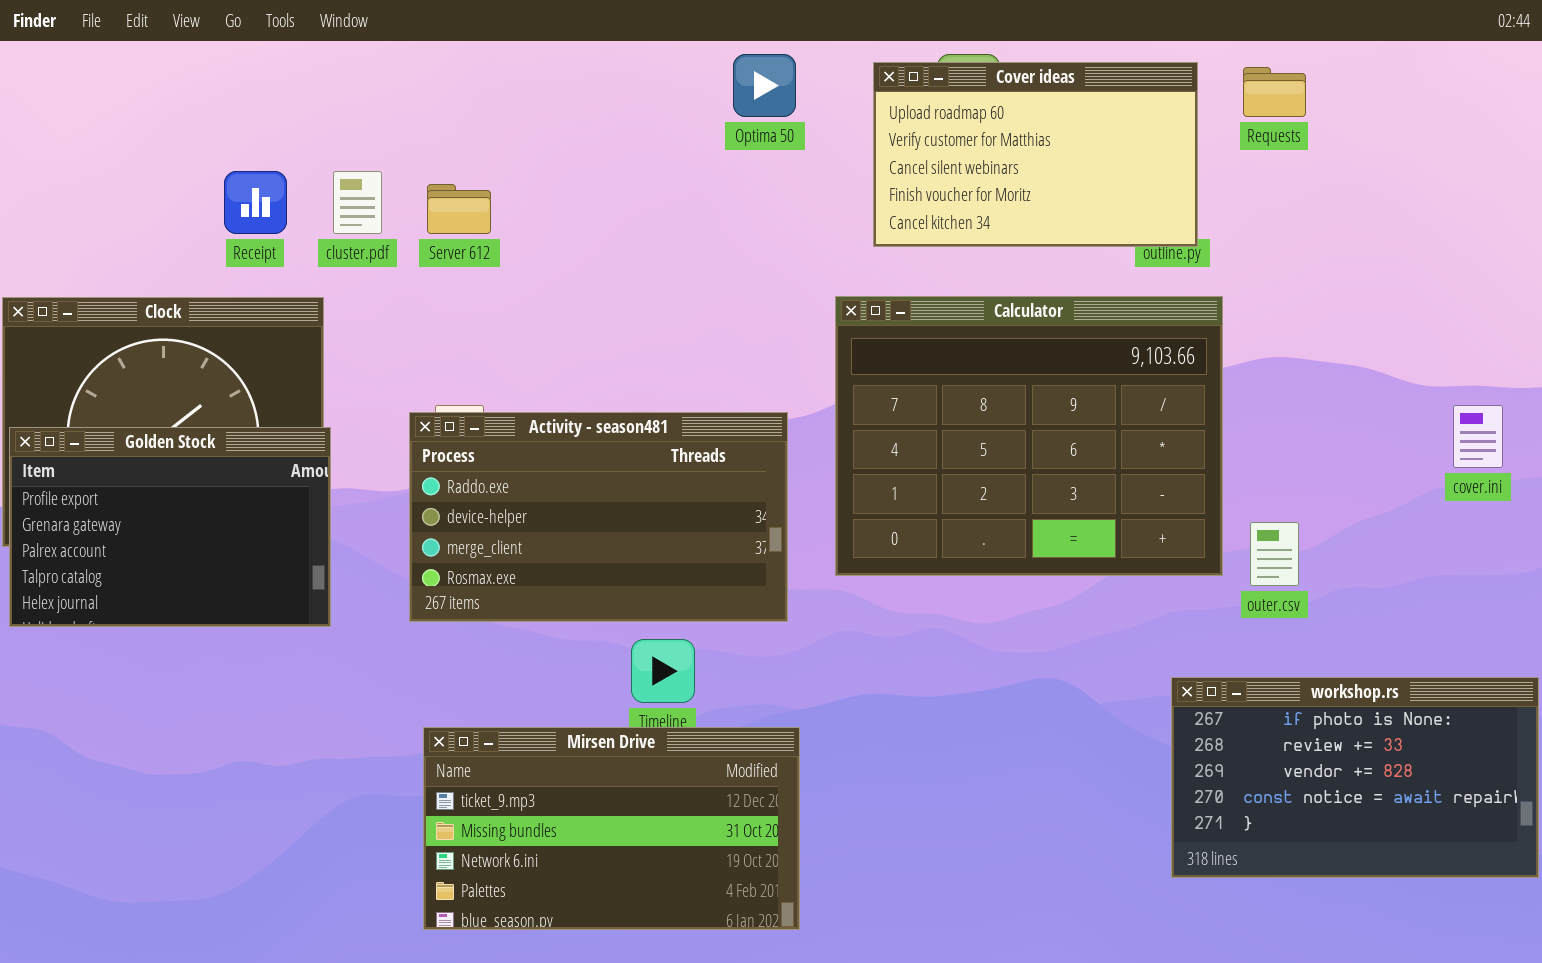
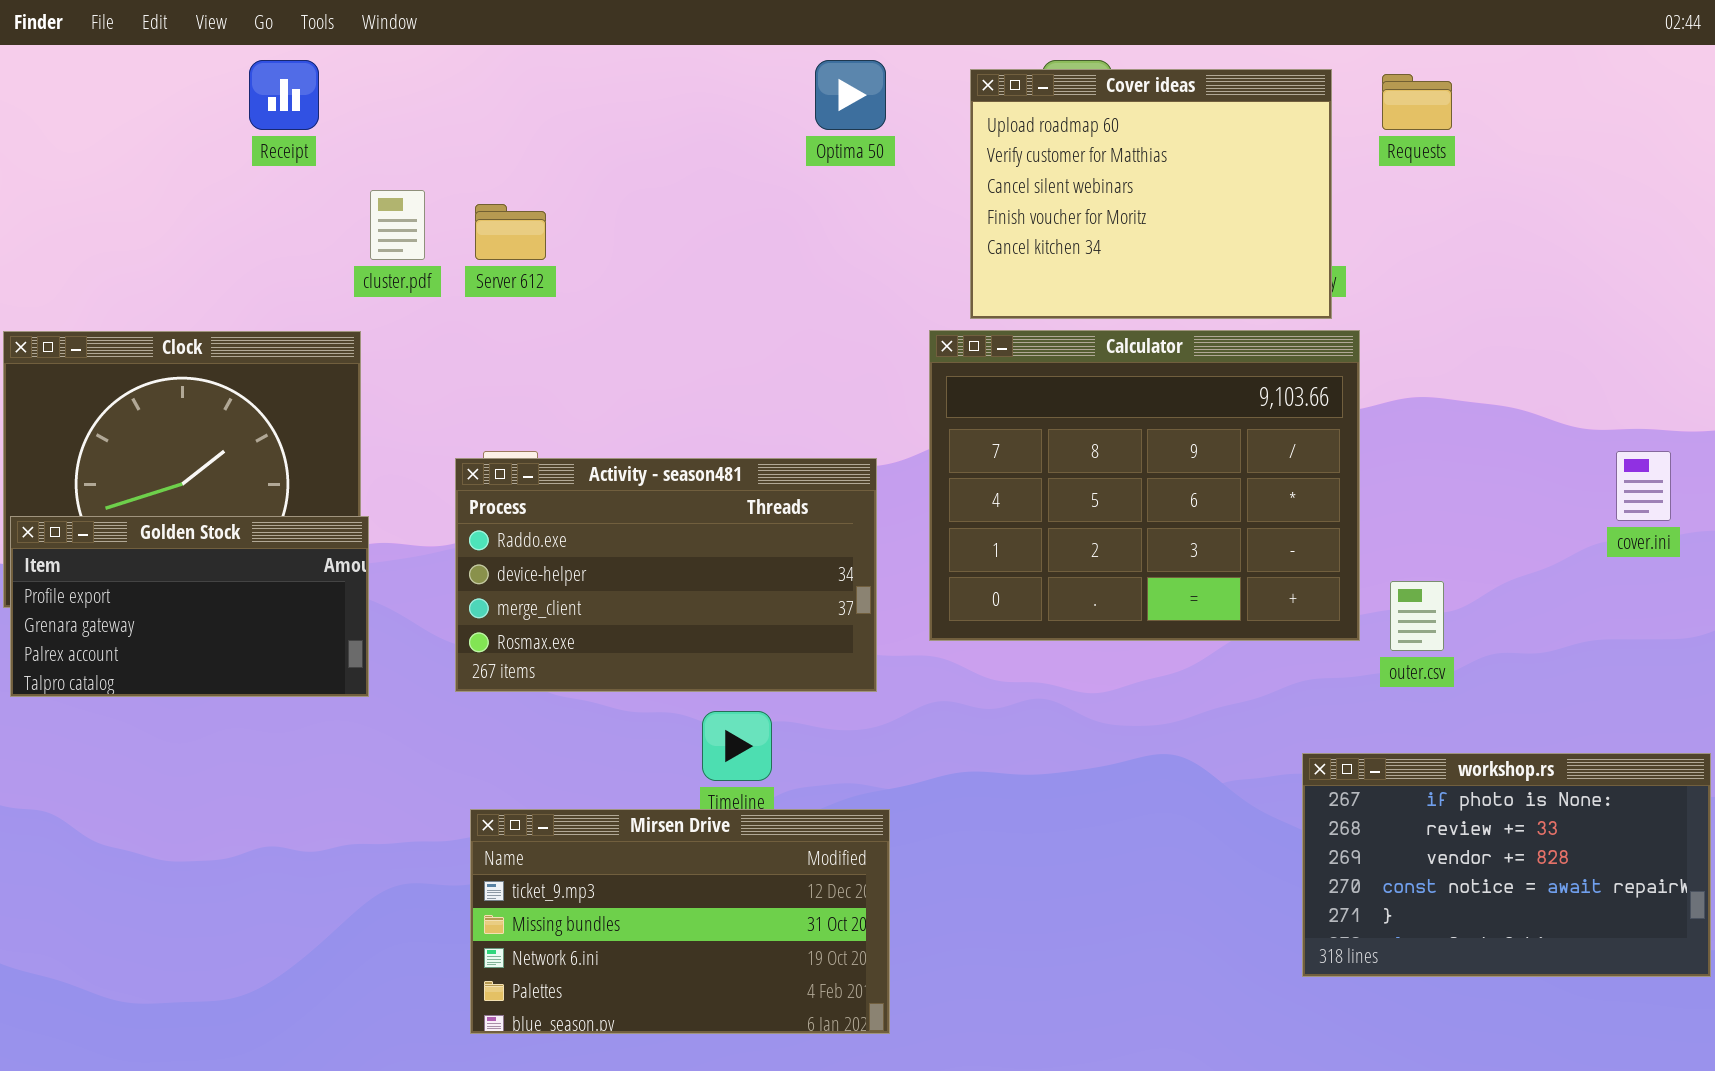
Cover ideas: [873,62,1198,247] -> [970,69,1332,319], resized
Receipt: [224,171,287,234] -> [249,60,319,130], moved
Golden Stock: [9,427,331,627] -> [10,516,369,697], resized

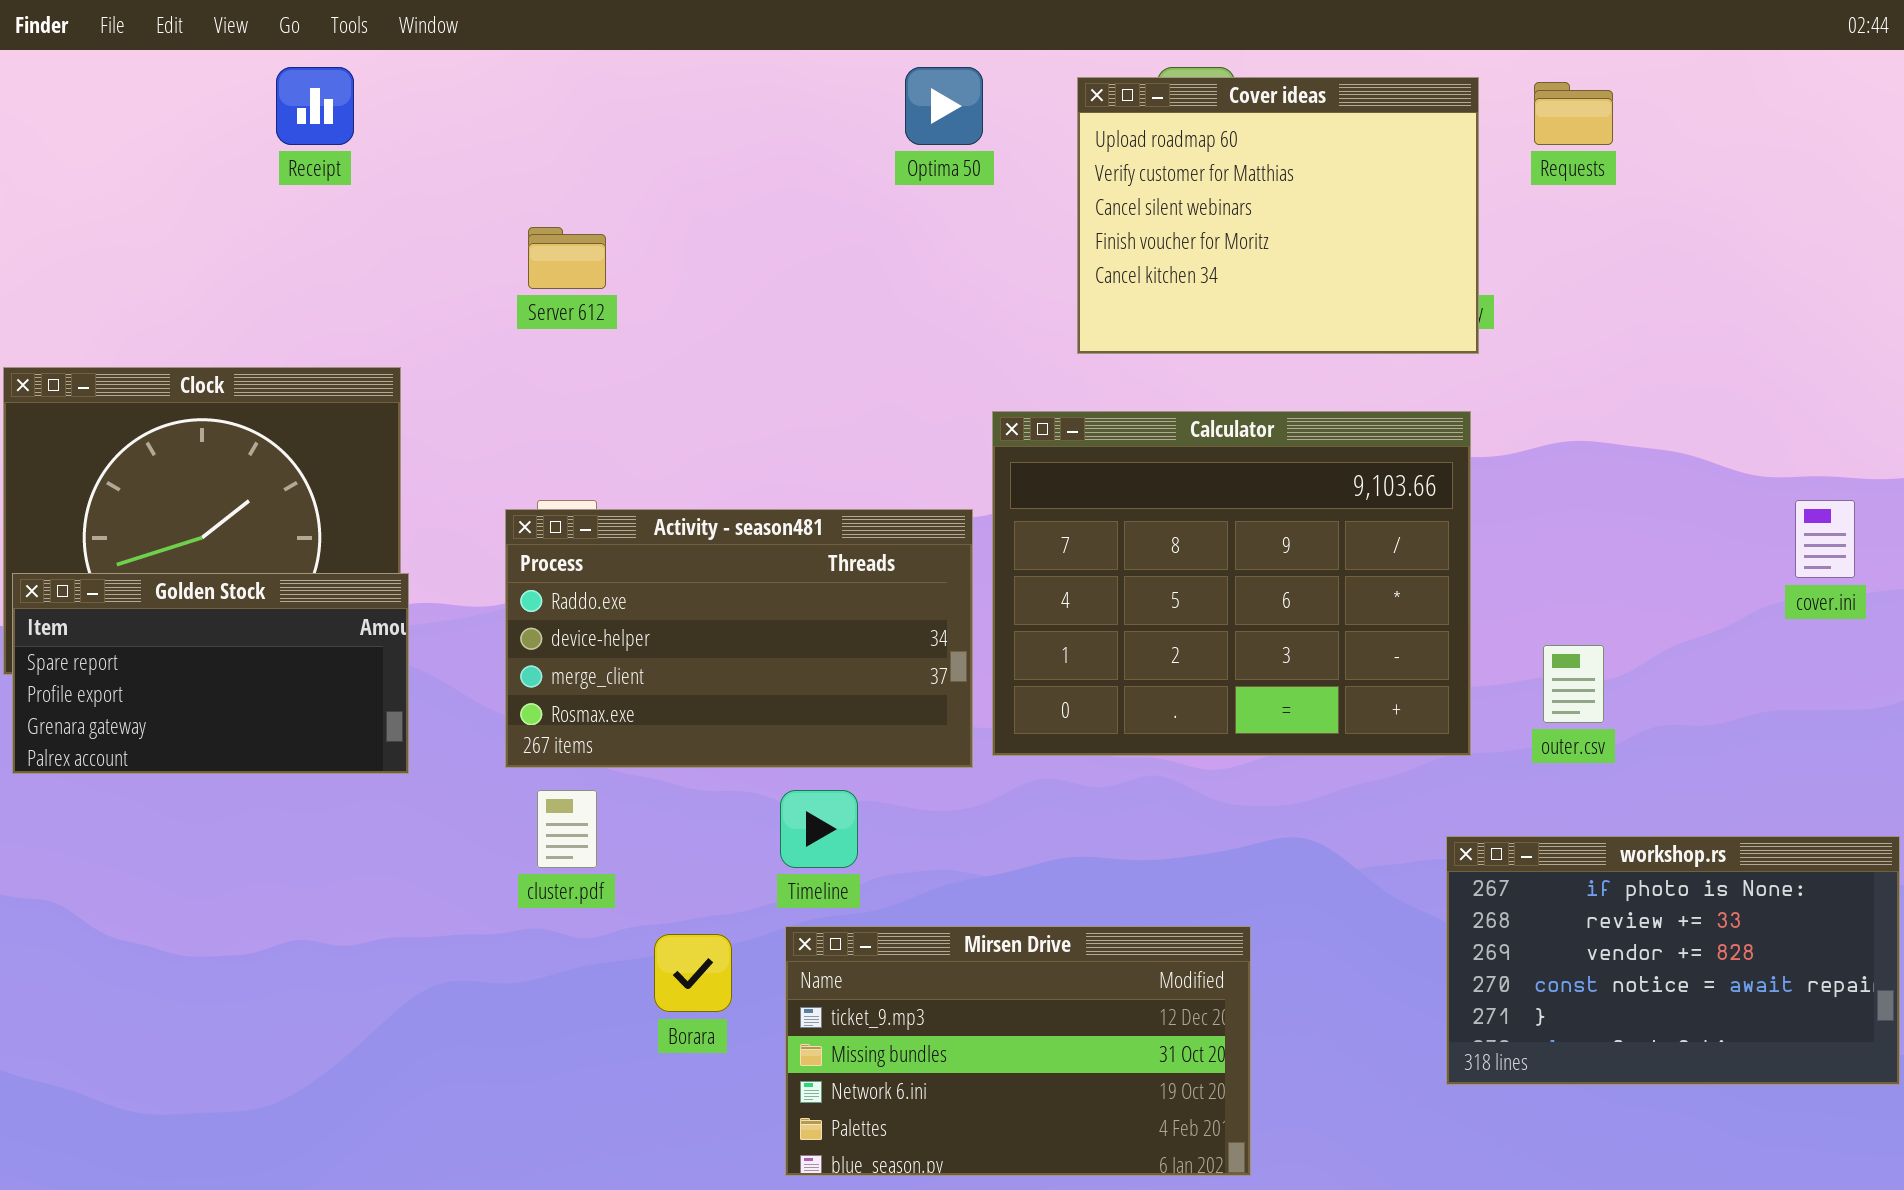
cluster.pdf: [370,190,425,260] -> [537,790,597,868], moved
Calculator: [929,330,1360,641] -> [992,411,1471,756], moved
Golden Stock: [10,516,369,697] -> [12,573,409,774], scrolled up 1 row
Mirsen Drive: [470,809,890,1034] -> [785,926,1251,1176], moved

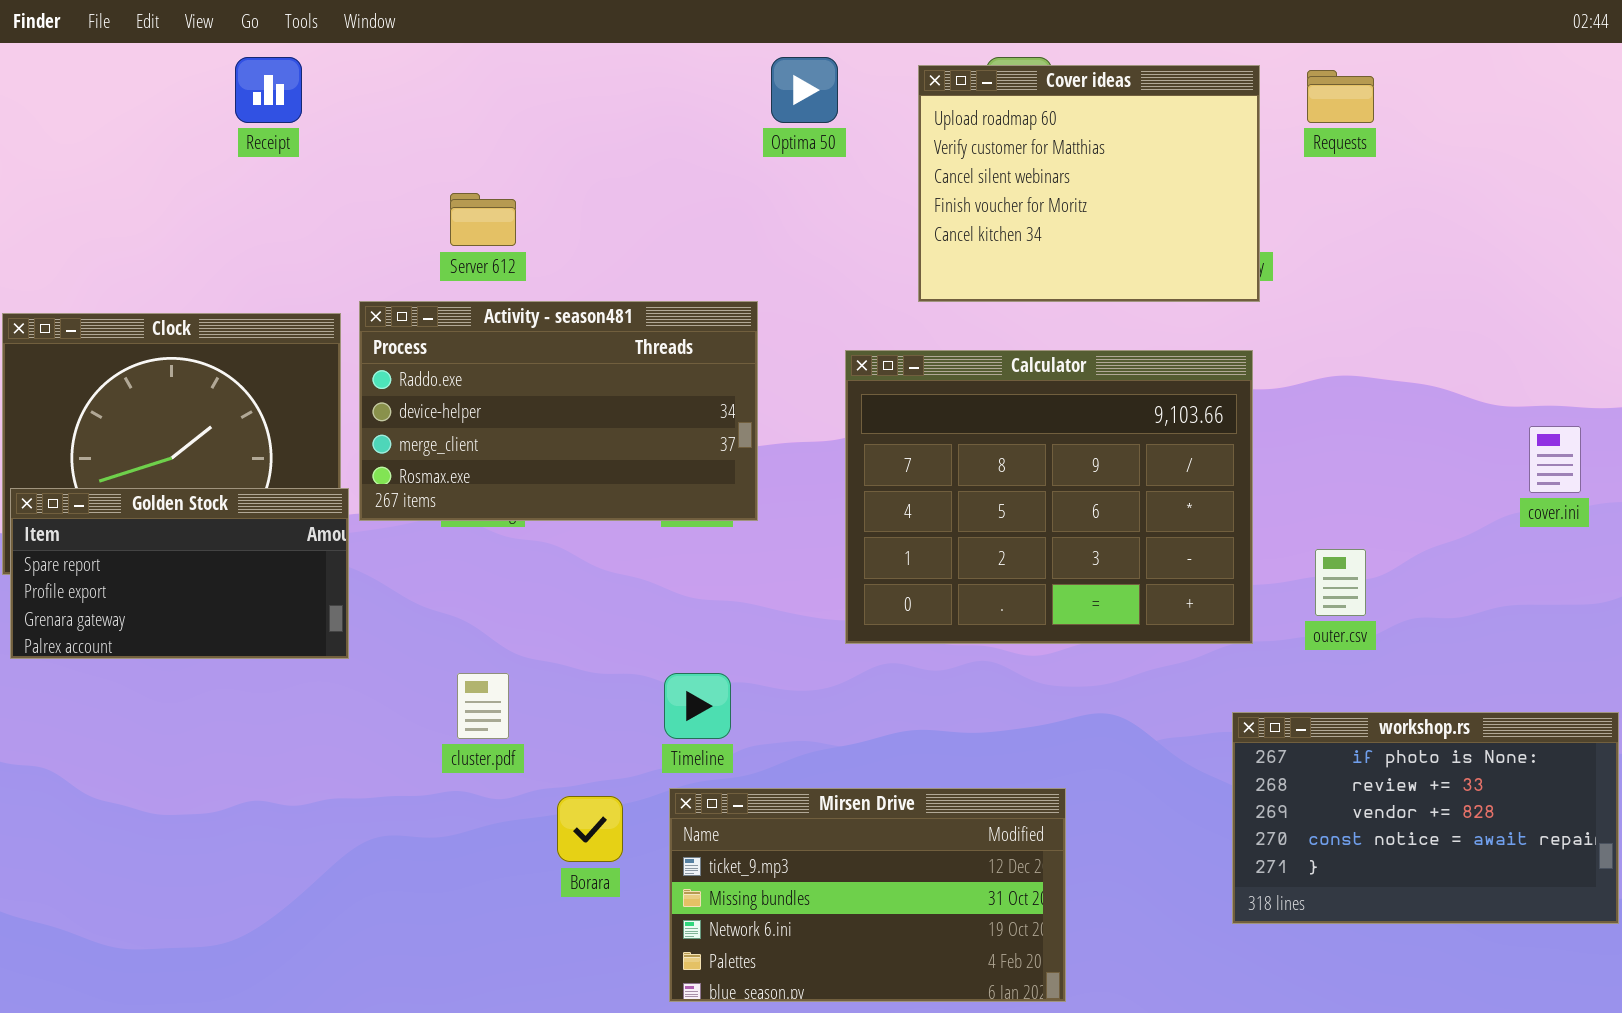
Activity - season481: [505,509,973,768] -> [359,301,758,521], moved

